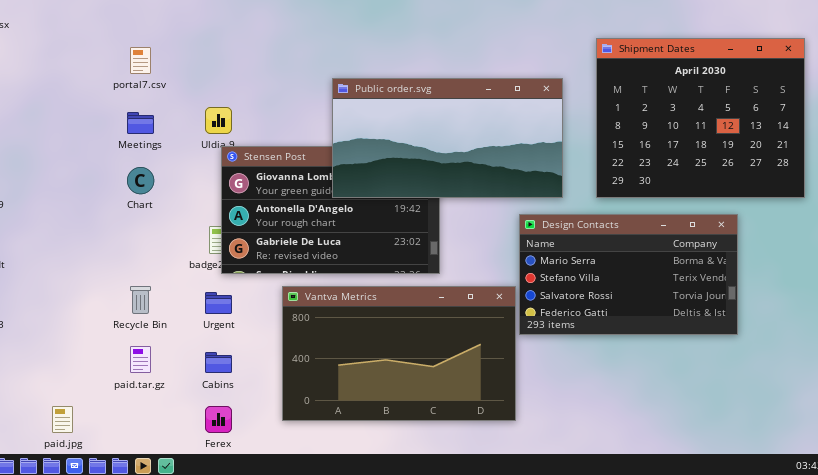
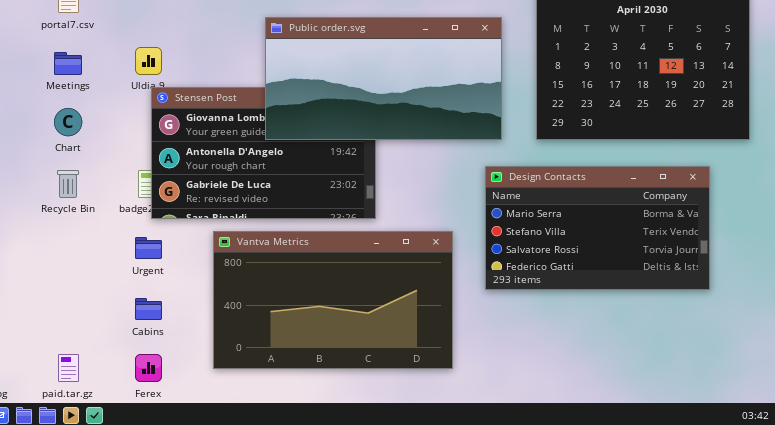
Design Contacts: [519,214,738,335] -> [485,166,710,290], moved
Recycle Bin: [130,286,151,314] -> [57,170,79,198], moved
paid.tar.gz: [130,346,151,373] -> [58,354,79,382], moved

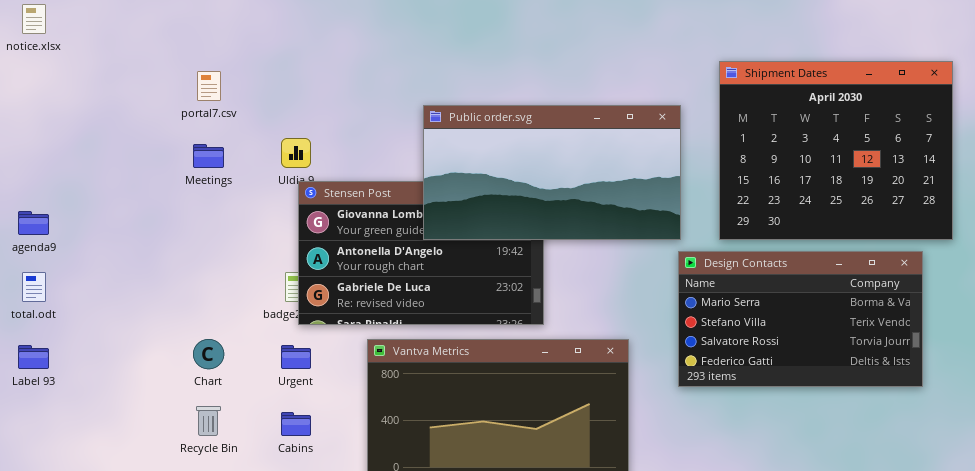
Chart: [54,108,82,136] -> [193,339,224,369], moved
Design Contacts: [485,166,710,290] -> [678,251,923,387], moved
Recycle Bin: [57,170,79,198] -> [196,406,221,436], moved

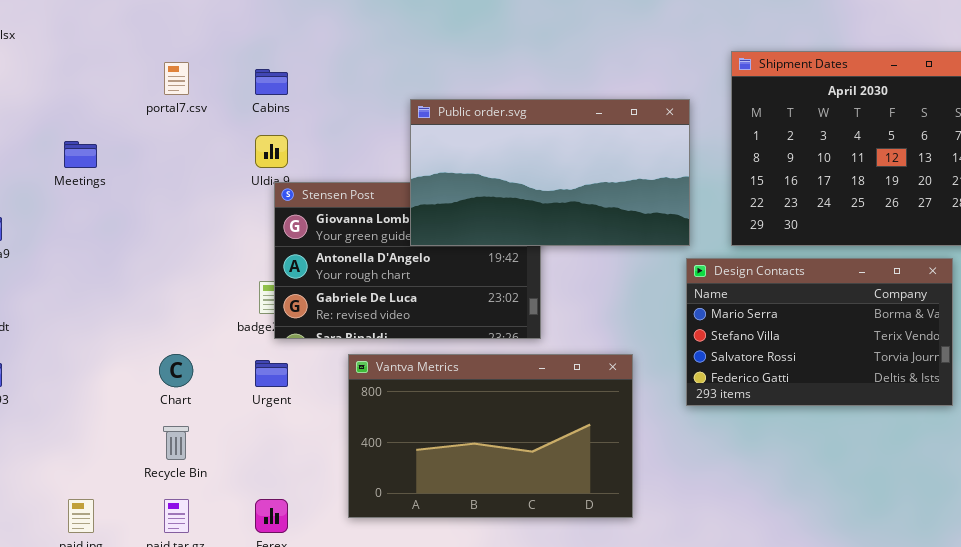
Meetings: [193,144,224,168] -> [64,141,97,168], moved
Cabins: [281,412,311,436] -> [255,69,288,95], moved

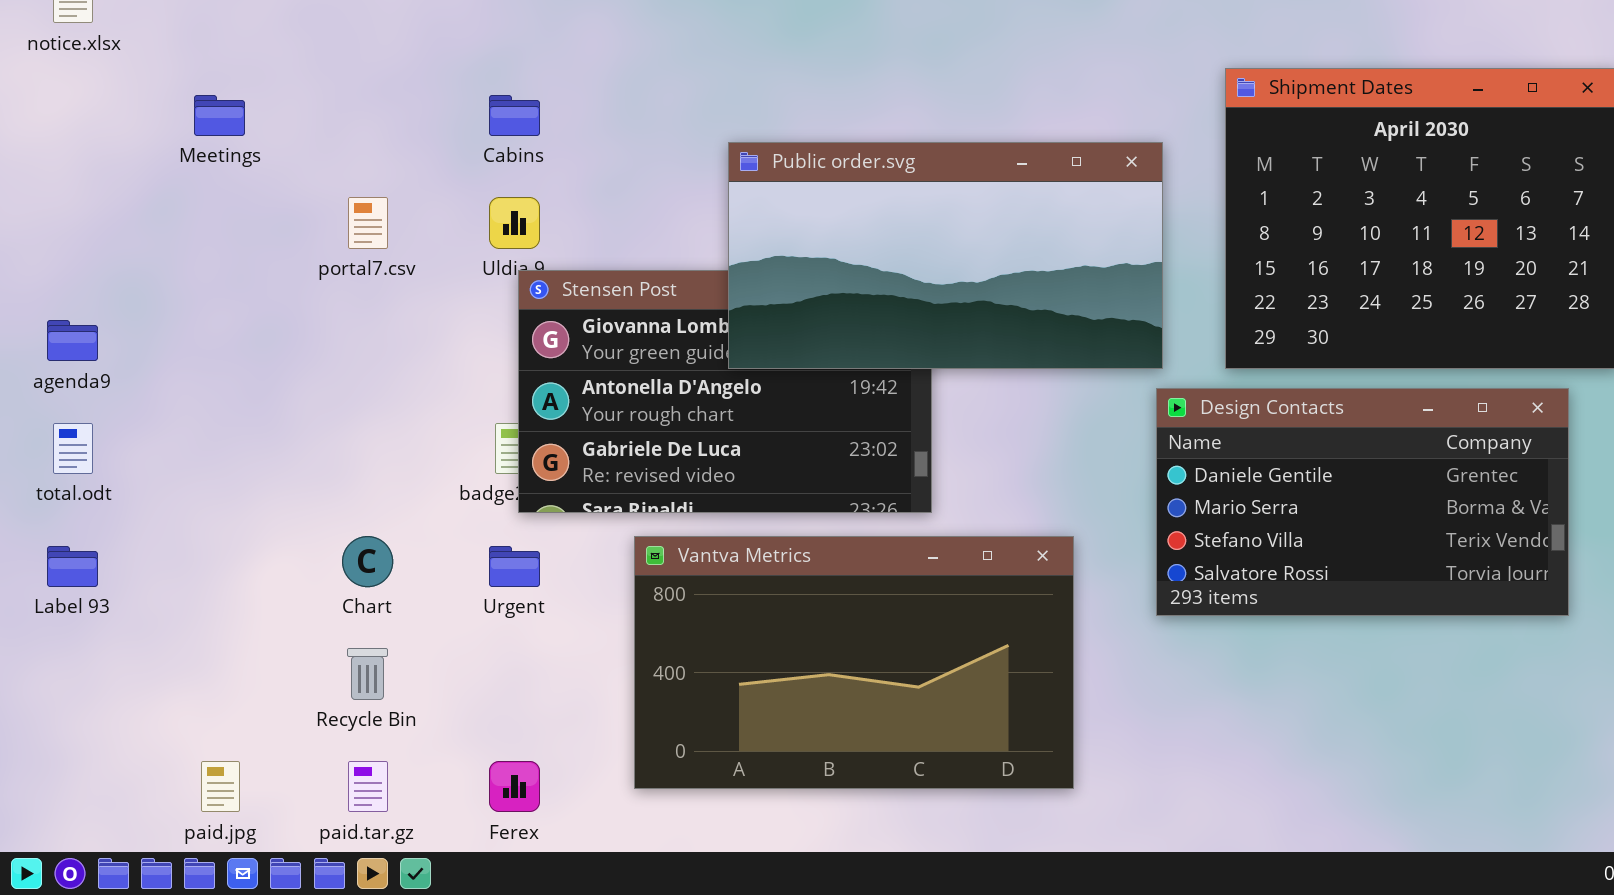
portal7.csv: [164,62,189,95] -> [348,197,388,249], moved
Meetings: [64,141,97,168] -> [194,95,245,136], moved
Design Contacts: [686,258,953,406] -> [1156,388,1569,616], scrolled up 1 row

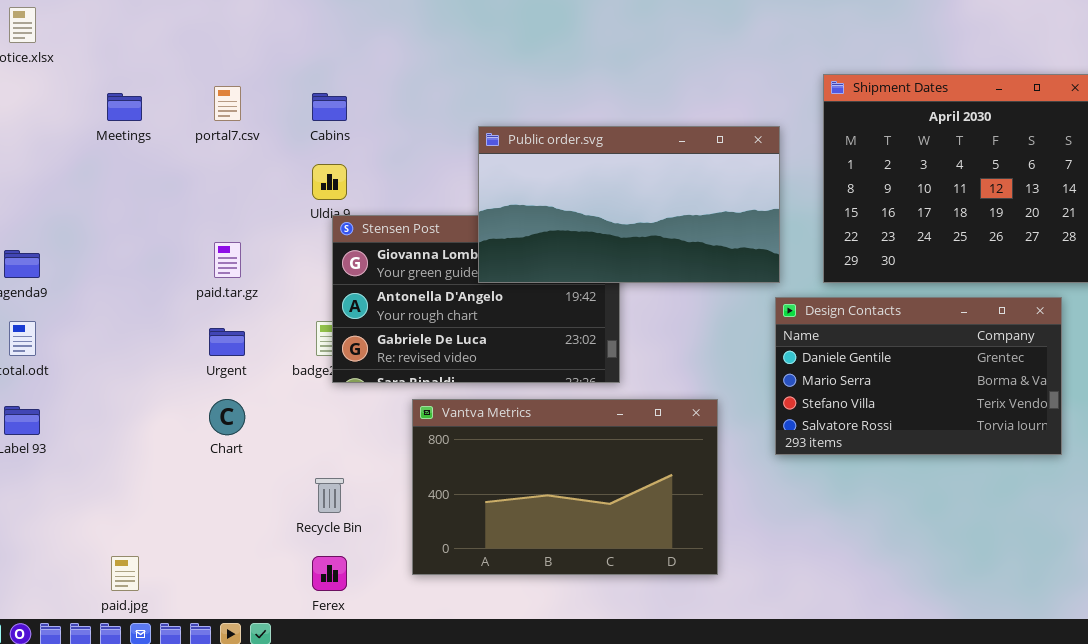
portal7.csv: [348,197,388,249] -> [214,86,241,121], moved
Urgent: [489,546,540,587] -> [209,328,245,356], moved
Recycle Bin: [347,648,388,700] -> [315,478,344,513], moved
paid.tar.gz: [348,761,388,812] -> [214,242,241,278], moved

